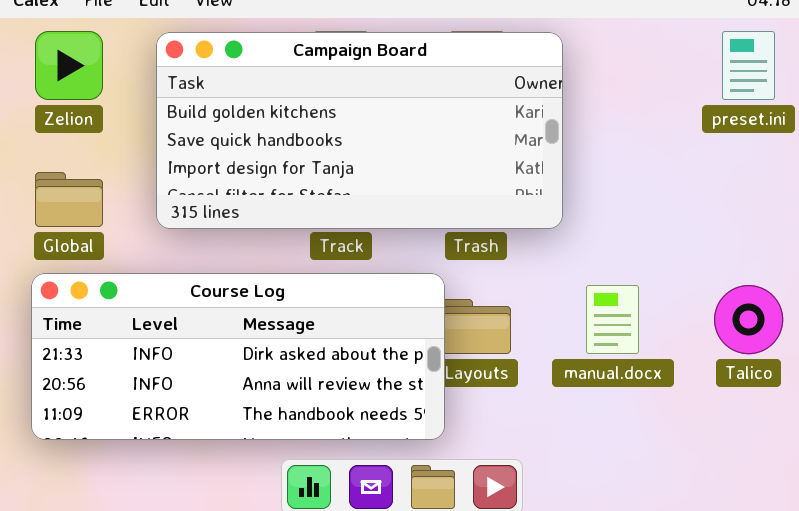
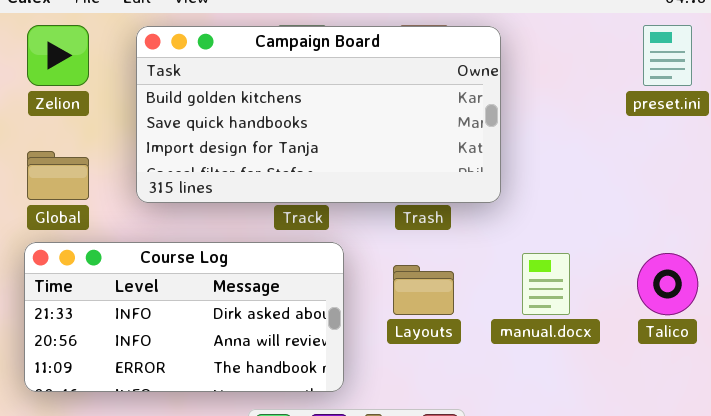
Course Log: [31,273,445,440] -> [24,242,344,392], resized

